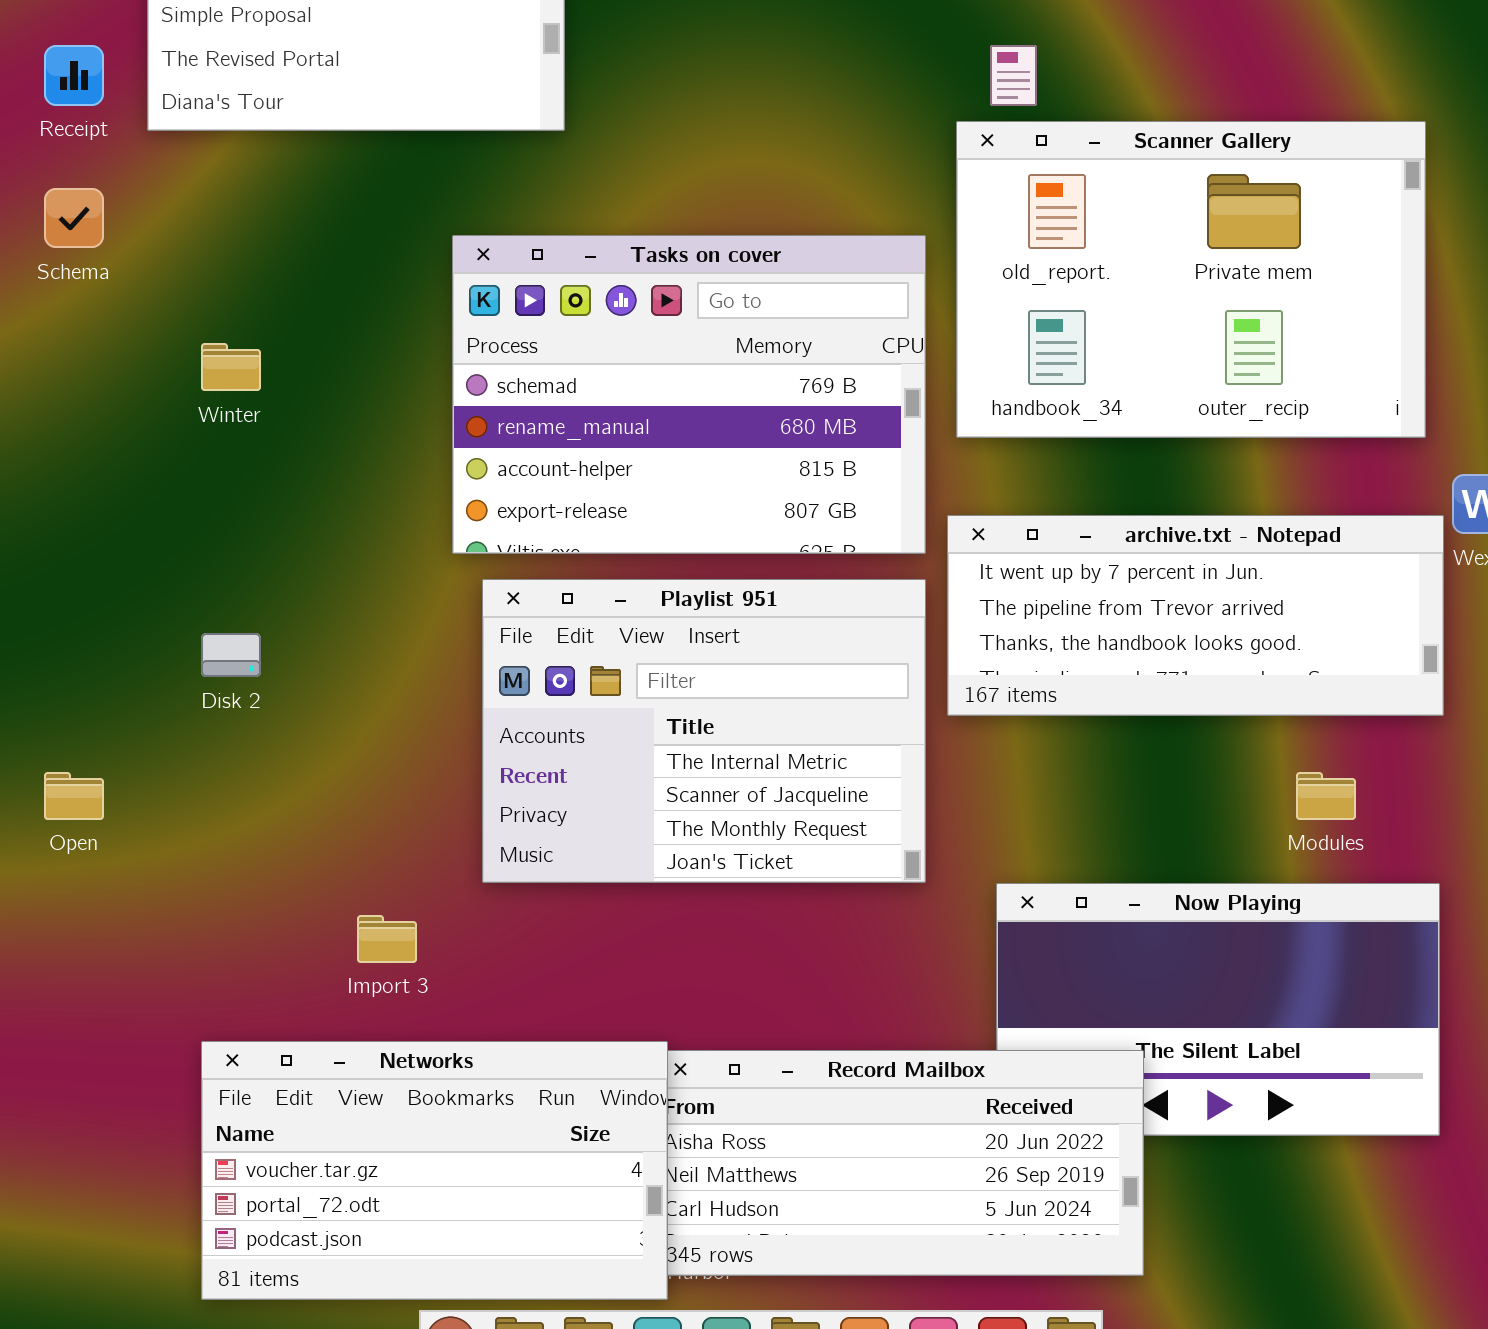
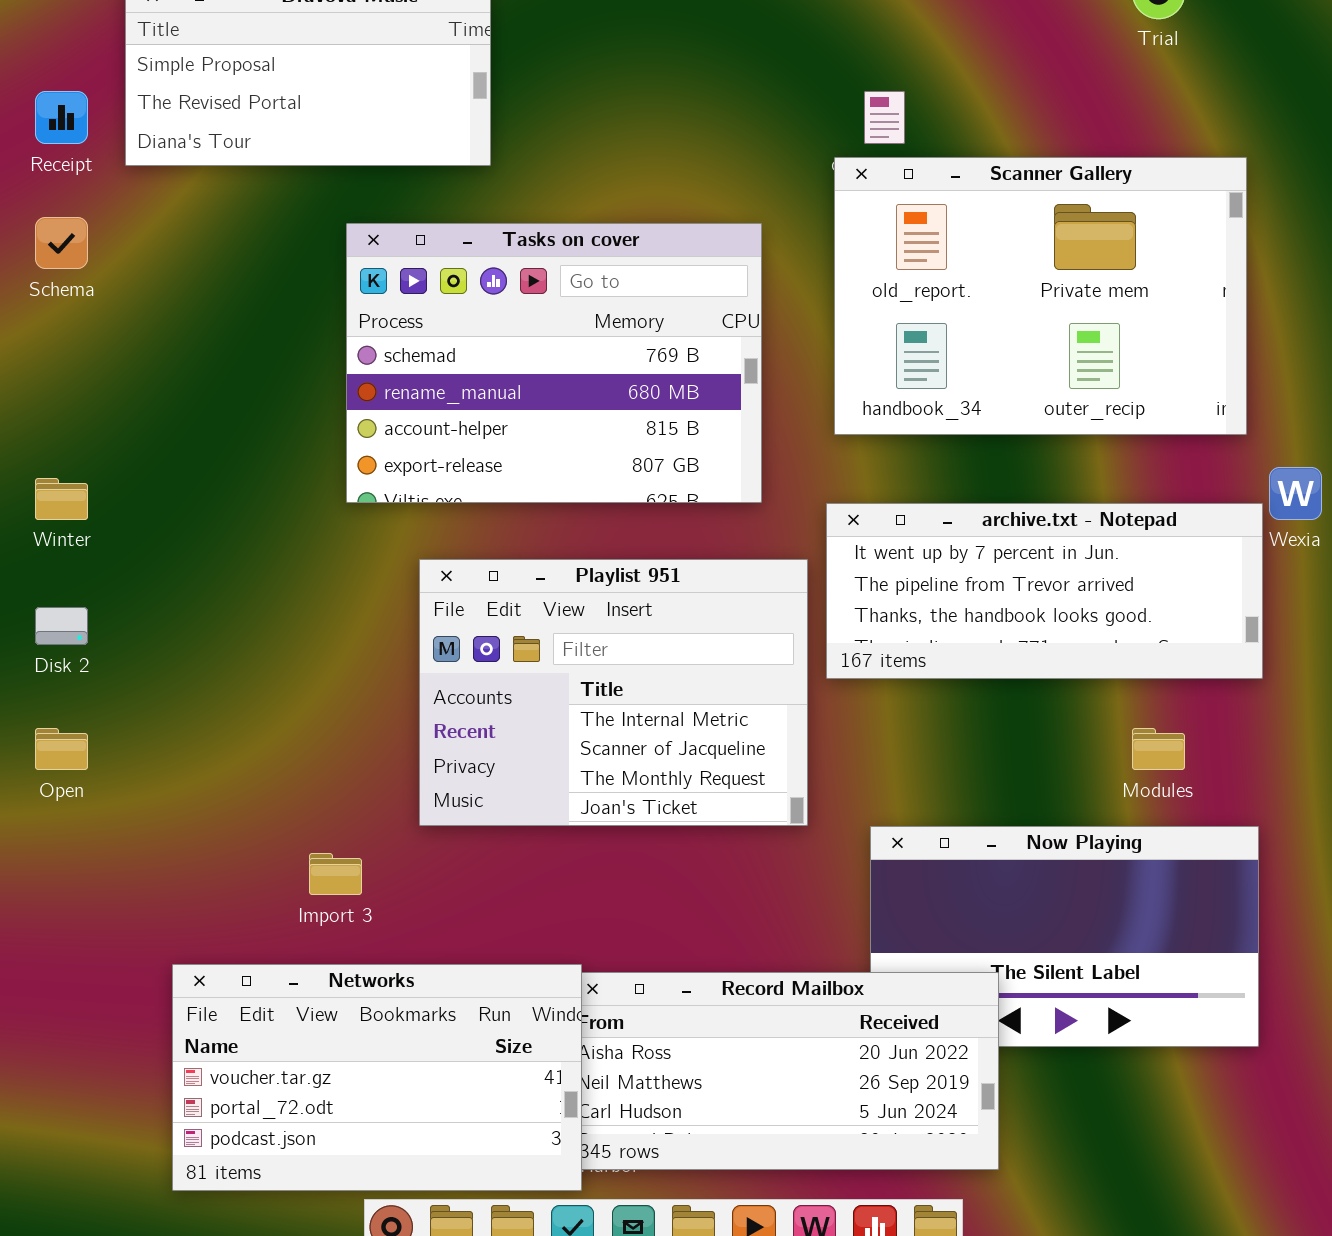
Tasks on cover: [452,235,926,554] -> [346,223,762,503], moved
Winter: [201,343,261,391] -> [35,478,88,520], moved
Disk 2: [201,633,261,677] -> [35,607,88,645], moved

